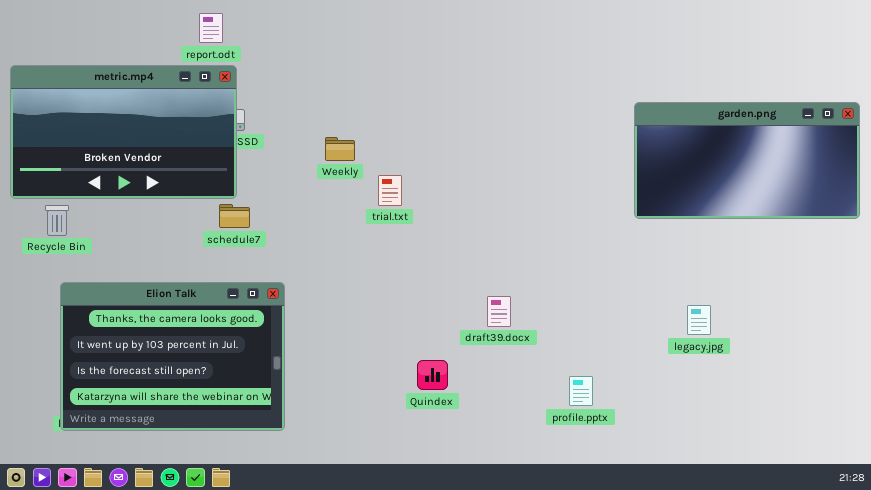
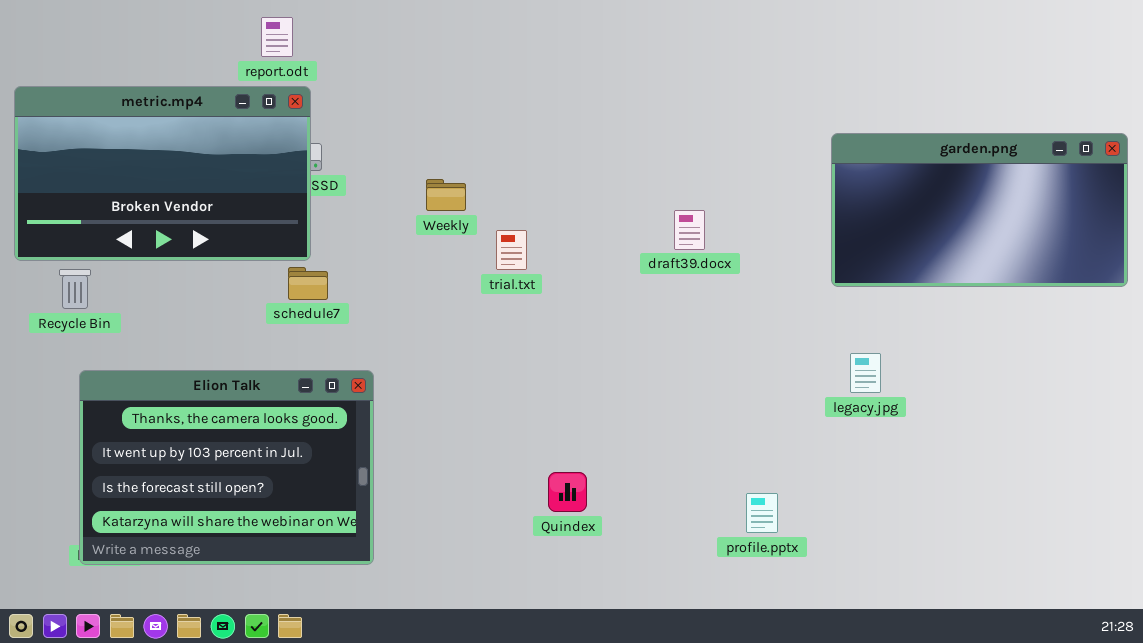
draft39.docx: [487,296,511,327] -> [674,210,705,250], moved
legacy.jpg: [687,305,711,335] -> [850,353,881,393], moved

